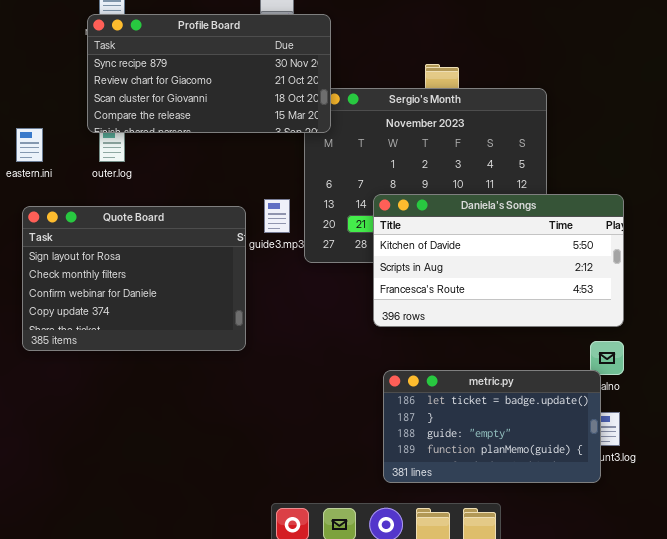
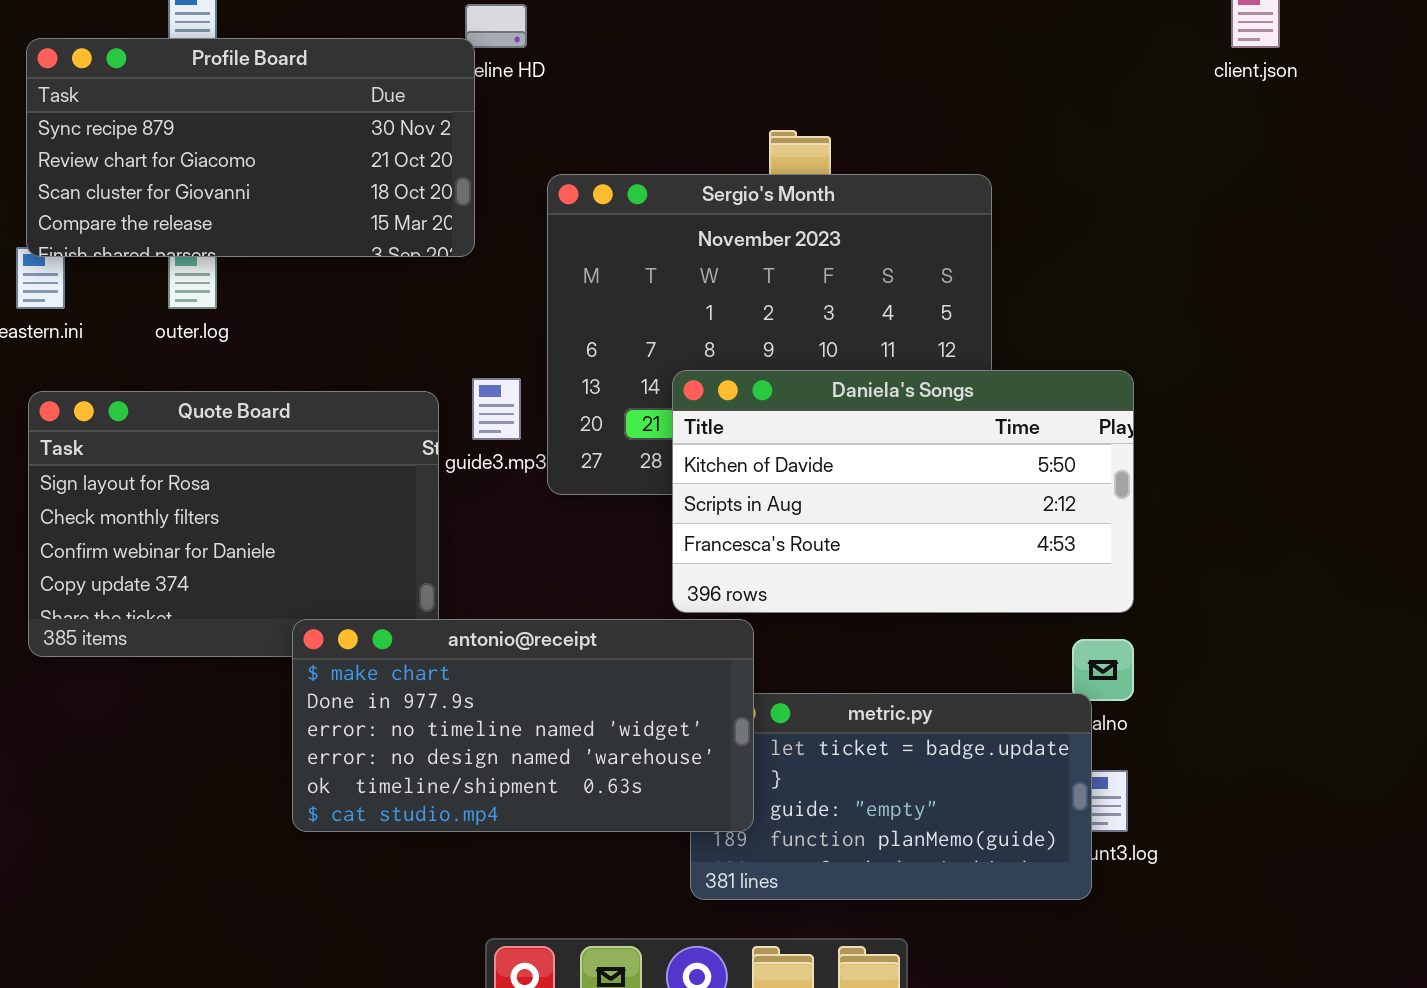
Profile Board: [87,14,331,133] -> [26,38,475,257], moved
antonio@receipt: none -> [292,619,754,832], opened

